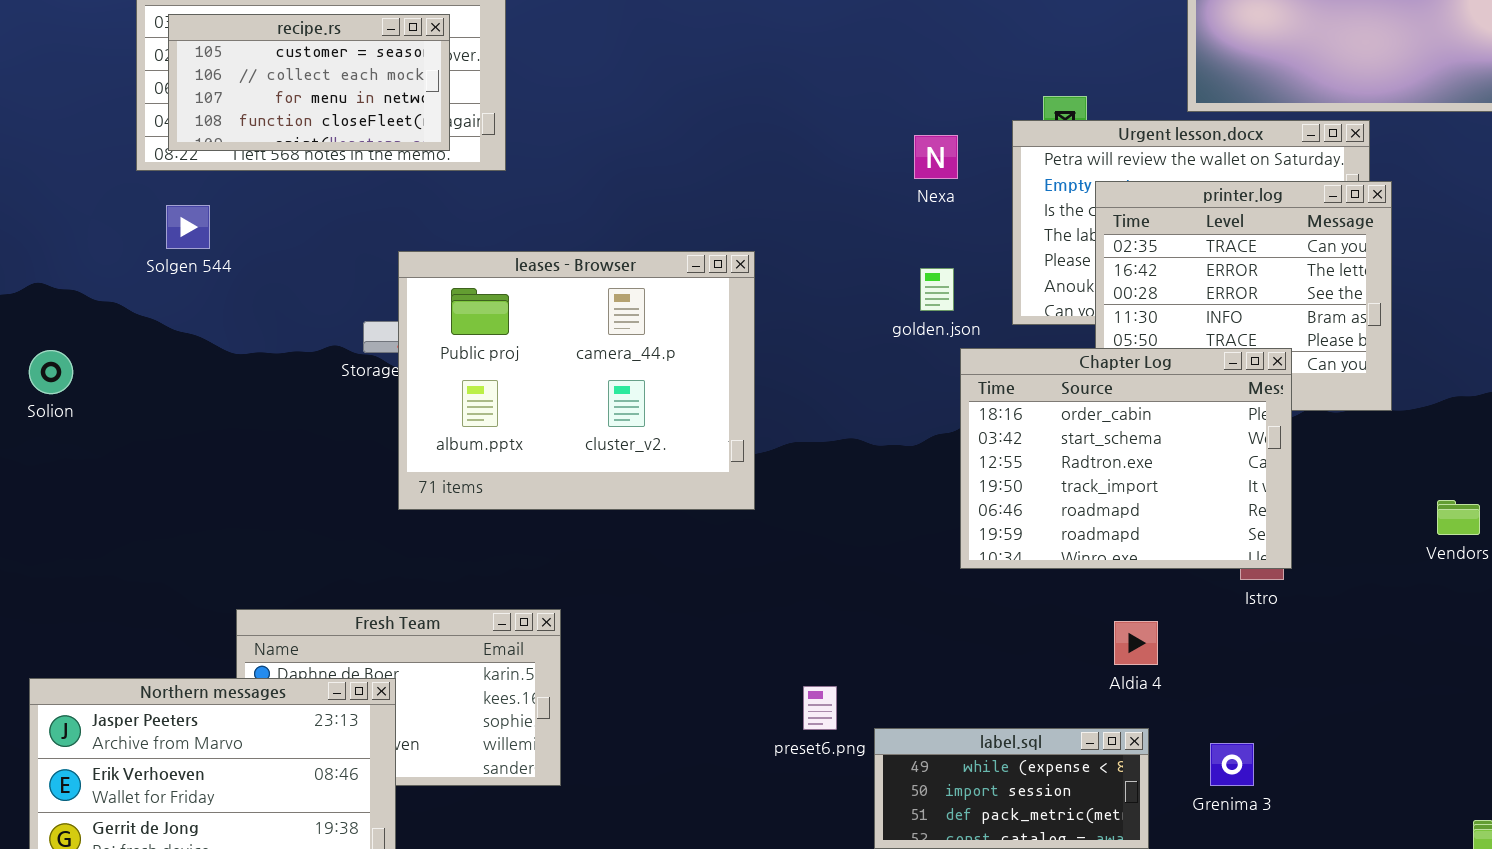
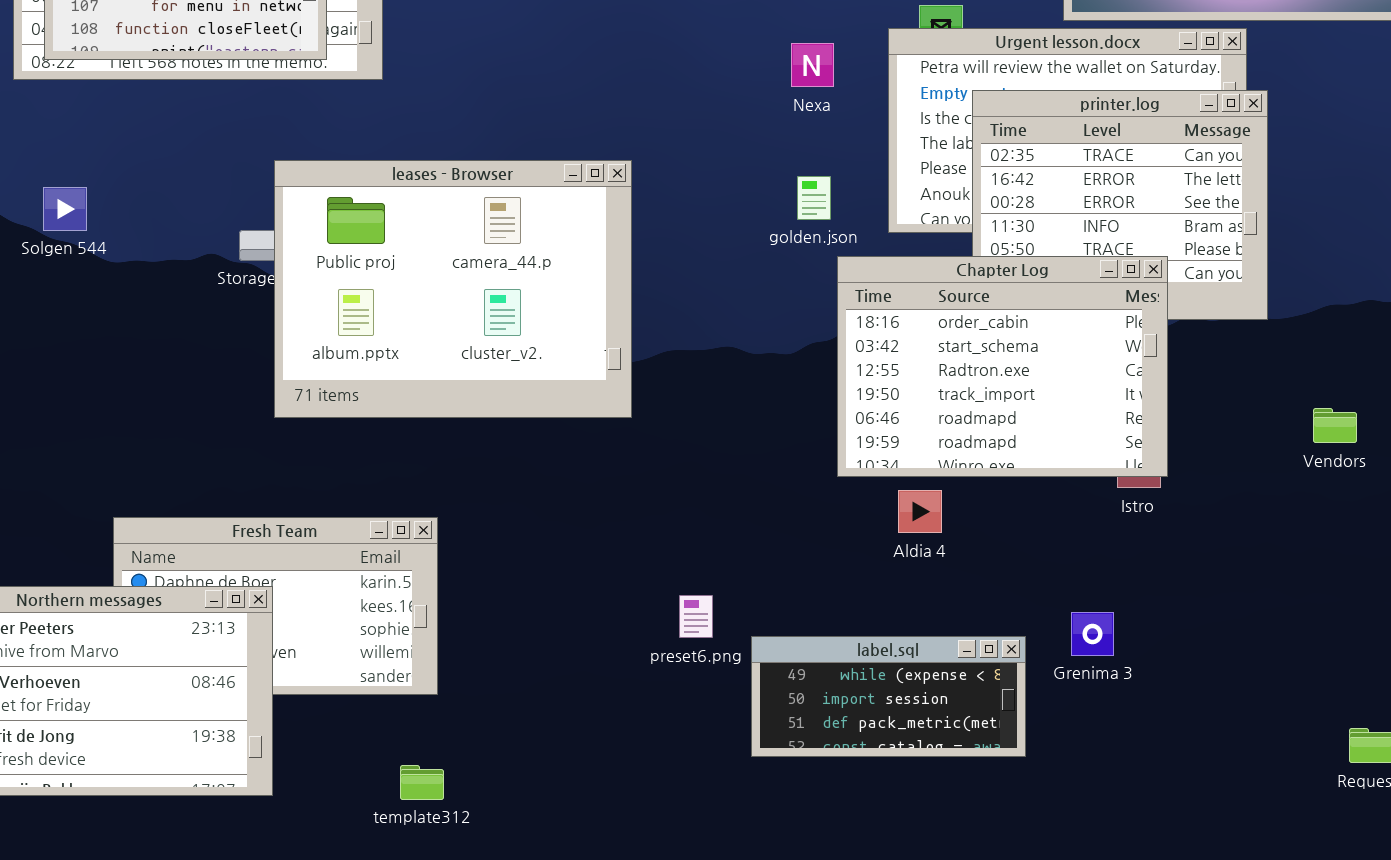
Solgen 544: [166,205,210,249] -> [43,187,87,231], moved
Aldia 4: [1114,621,1158,665] -> [898,490,942,533], moved
Grenima 3: [1210,743,1254,786] -> [1071,612,1114,656], moved

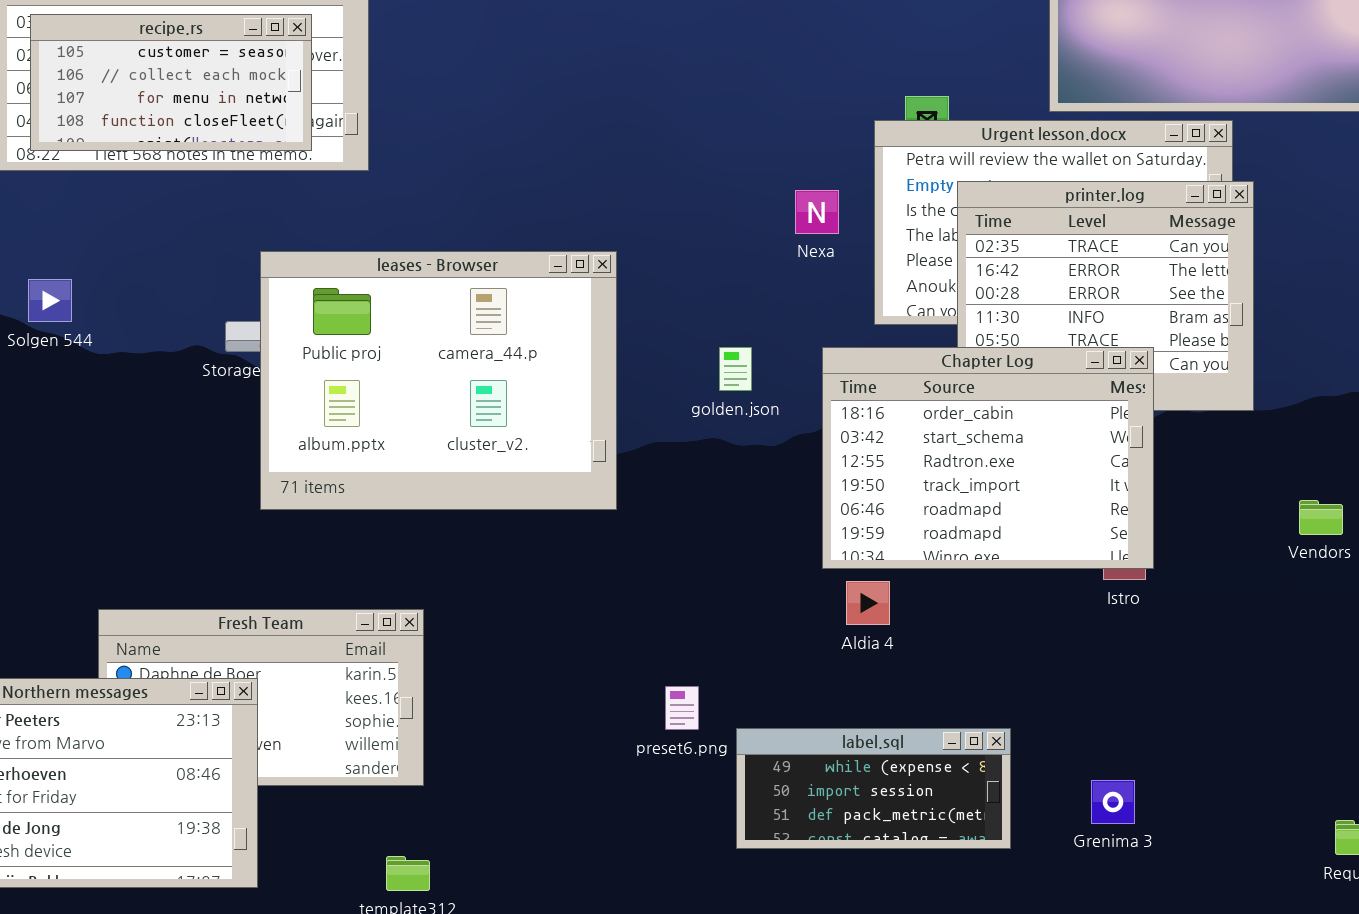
Nexa: [791,43,834,87] -> [795,190,839,234], moved
golden.json: [797,176,831,220] -> [719,347,752,391], moved
Aldia 4: [898,490,942,533] -> [846,581,890,625], moved
Grenima 3: [1071,612,1114,656] -> [1091,780,1135,824], moved

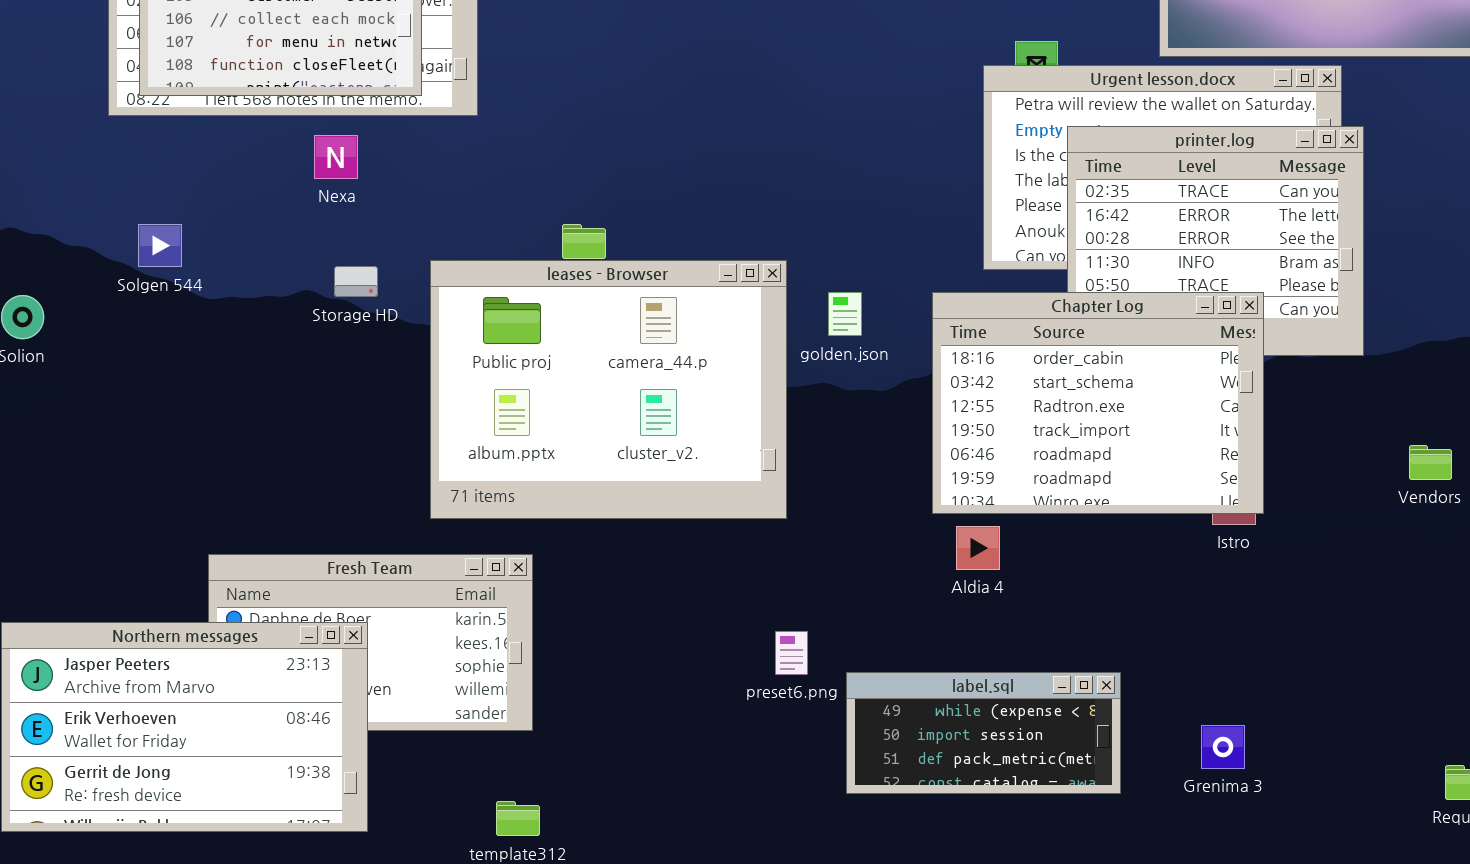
Nexa: [795,190,839,234] -> [314,135,358,179], moved
leases - Browser: [260,251,617,510] -> [430,260,787,519], moved

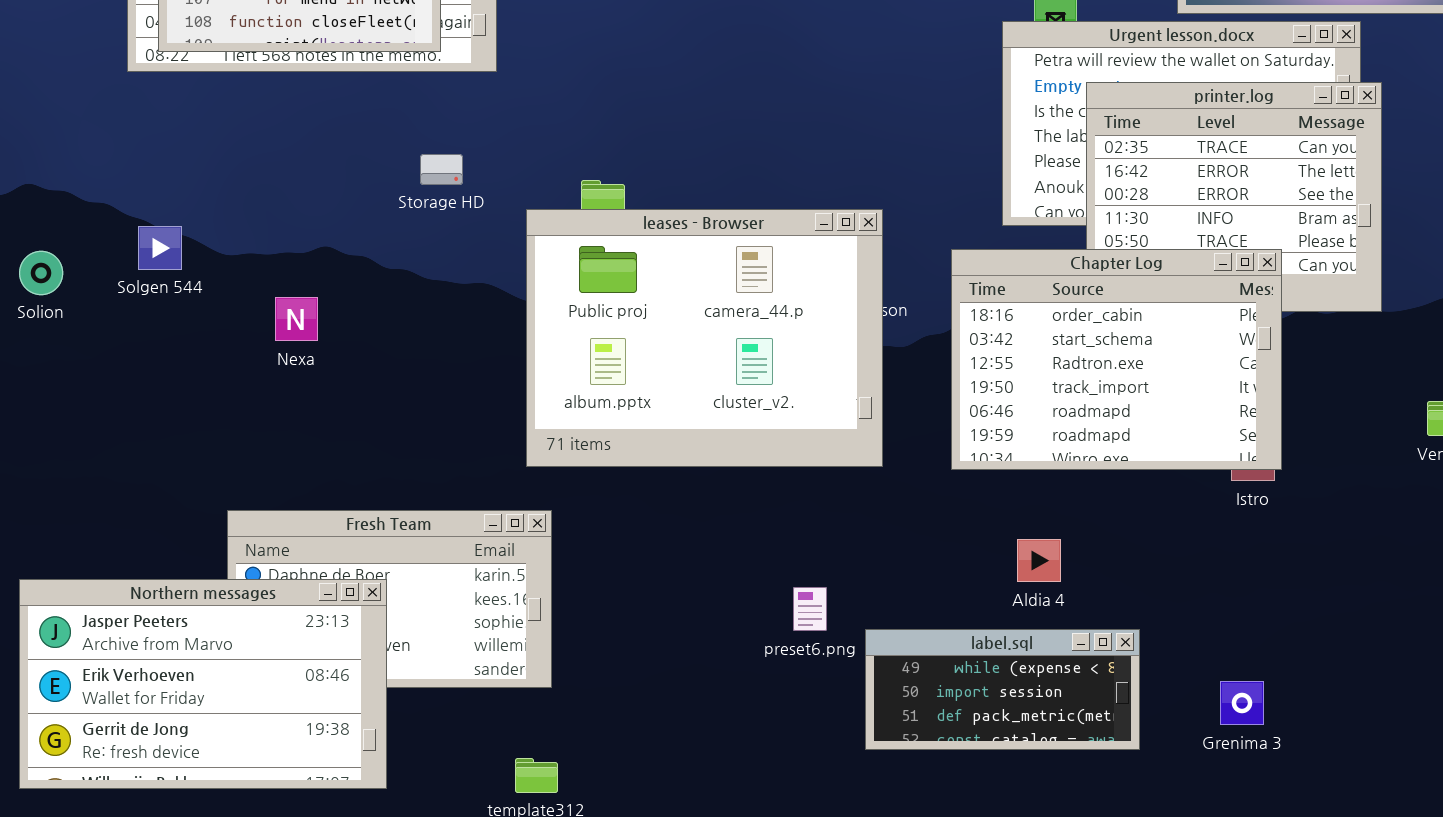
Nexa: [314,135,358,179] -> [275,297,318,341], moved
Solgen 544: [138,224,182,267] -> [138,226,182,270], moved
leases - Browser: [430,260,787,519] -> [526,209,883,467], moved
Storage HD: [334,266,378,297] -> [420,154,463,185], moved
Aldia 4: [956,526,1000,570] -> [1017,539,1061,582], moved

